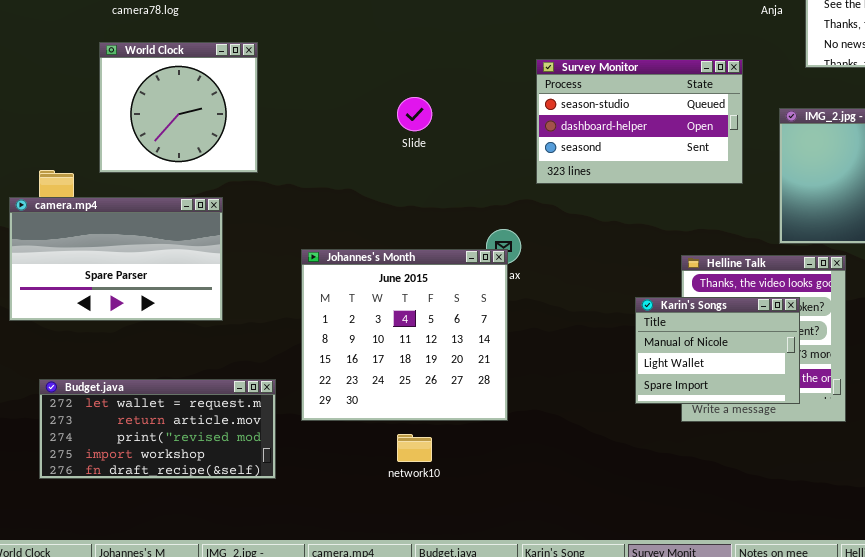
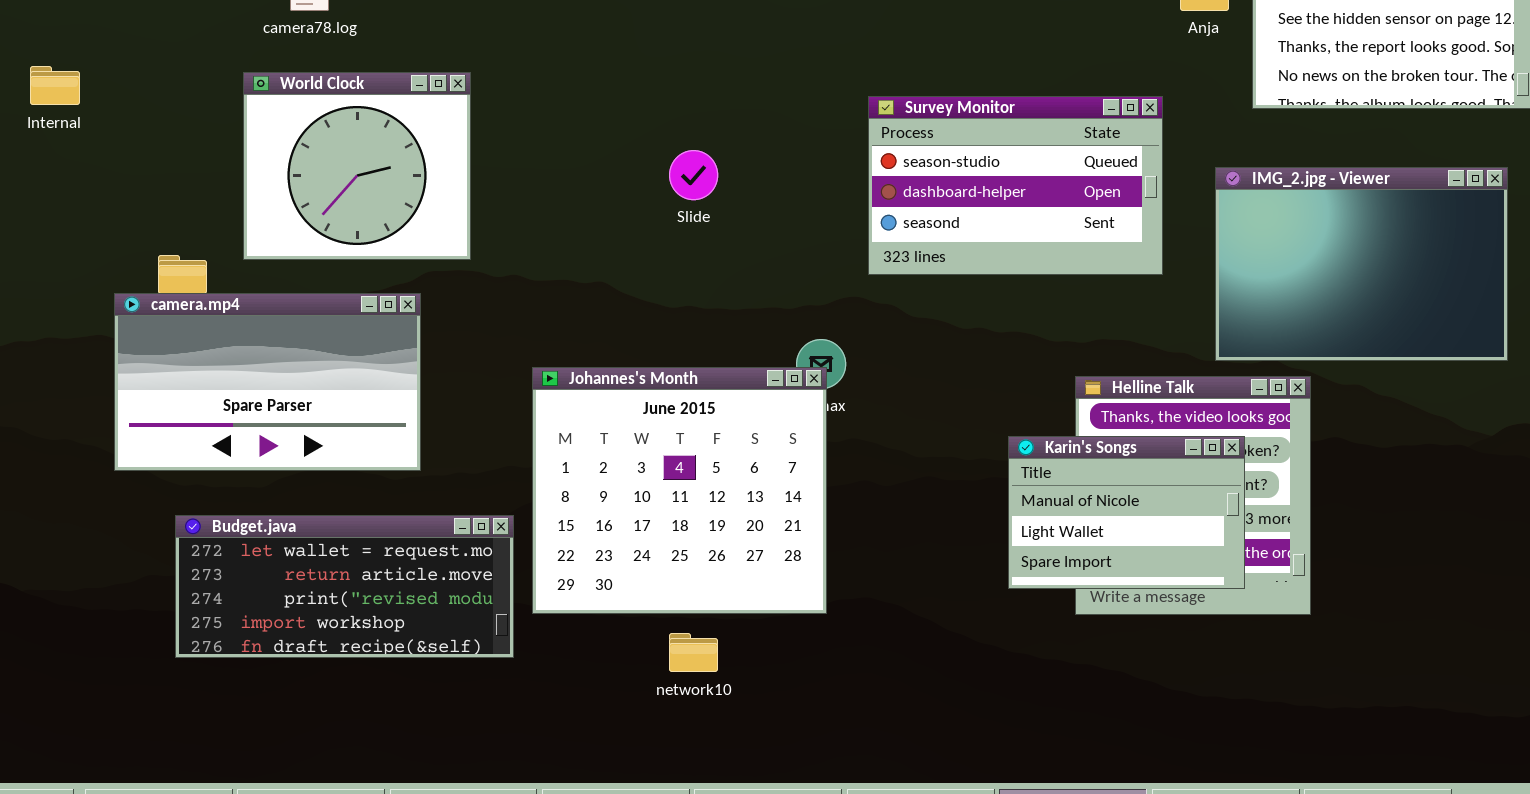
Budget.java: [39,379,276,479] -> [175,515,514,658], moved

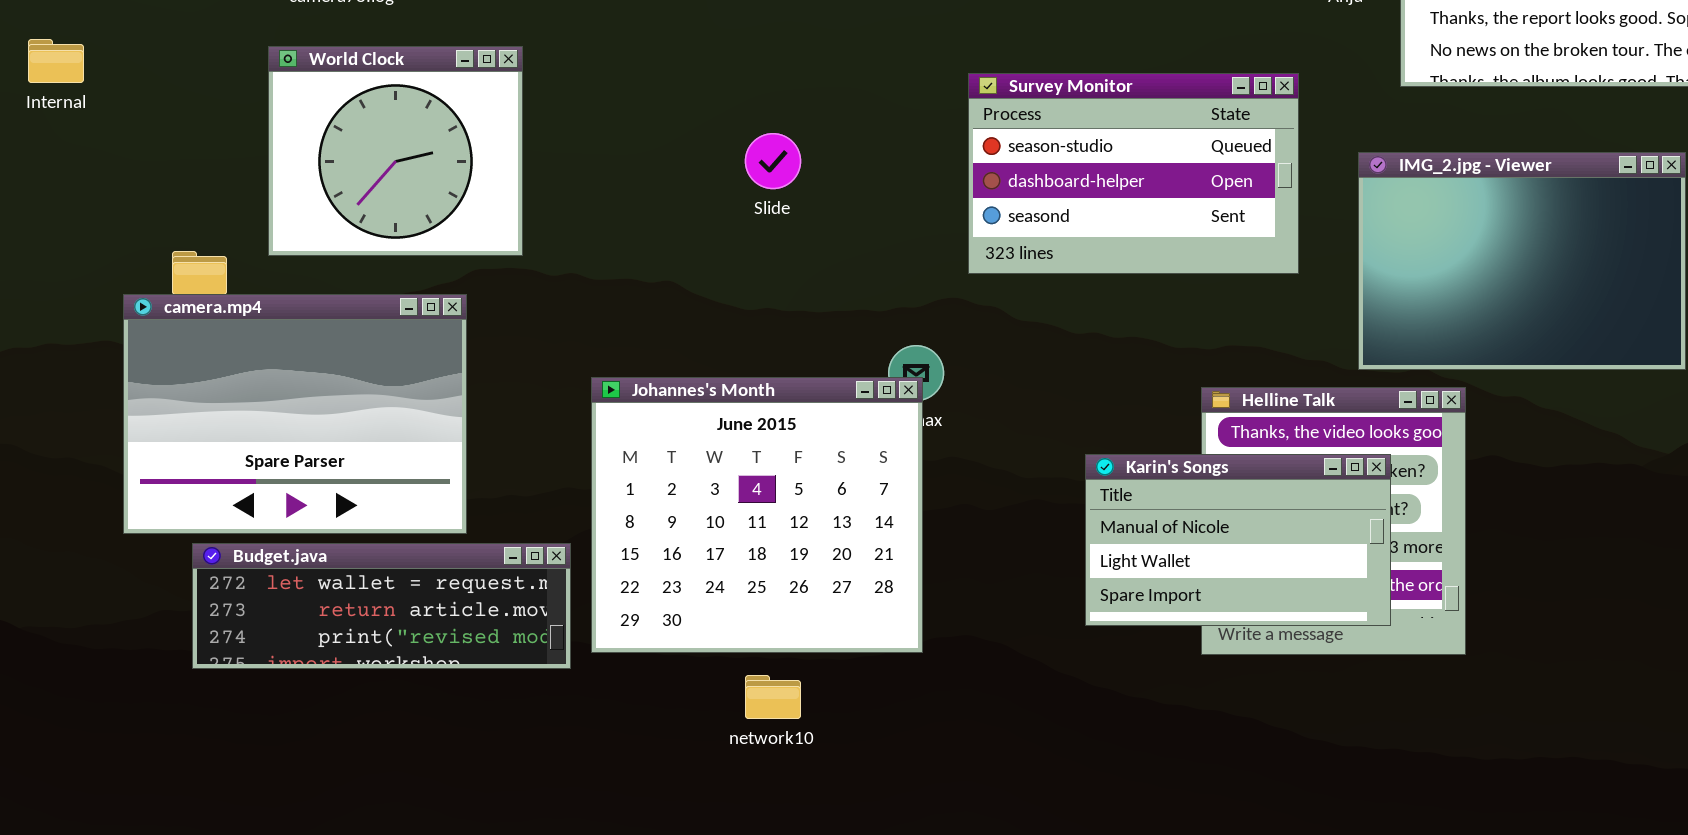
camera.mp4: [114,293,421,471] -> [123,294,467,534], resized
Karin's Songs: [1008,436,1245,589] -> [1085,454,1391,626], resized
Budget.java: [175,515,514,658] -> [192,543,571,669], resized

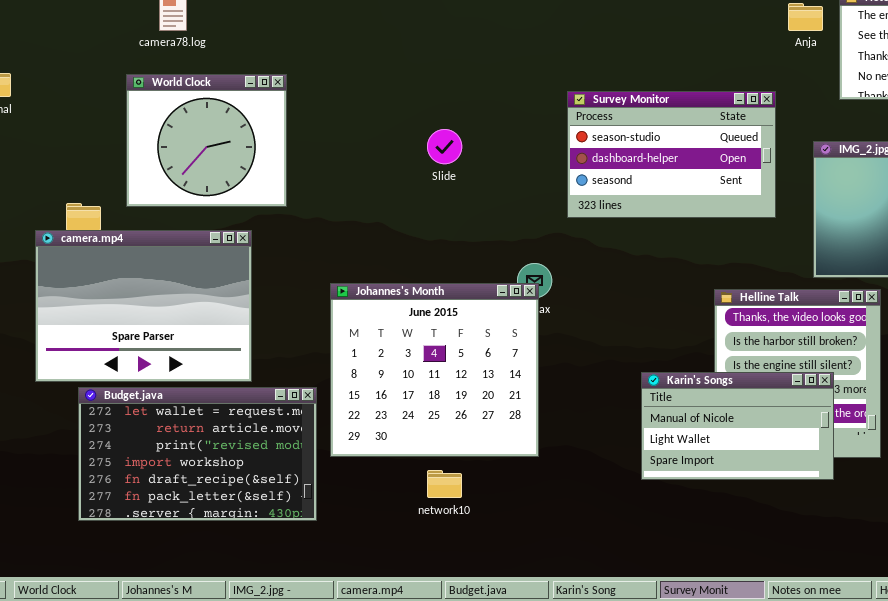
Karin's Songs: [1085,454,1391,626] -> [641,372,834,480], moved
Budget.java: [192,543,571,669] -> [78,387,317,521], resized

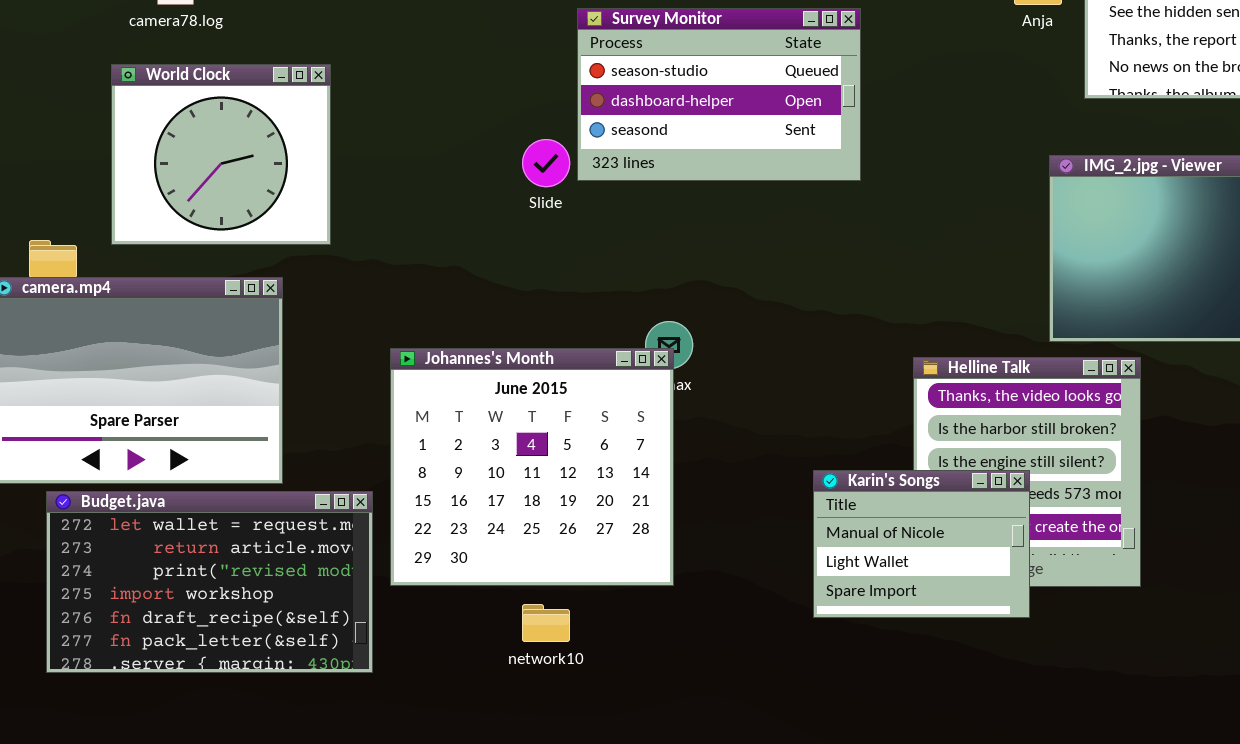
Survey Monitor: [567,91,776,218] -> [577,8,861,181], moved
Karin's Songs: [641,372,834,480] -> [813,470,1030,618], resized

